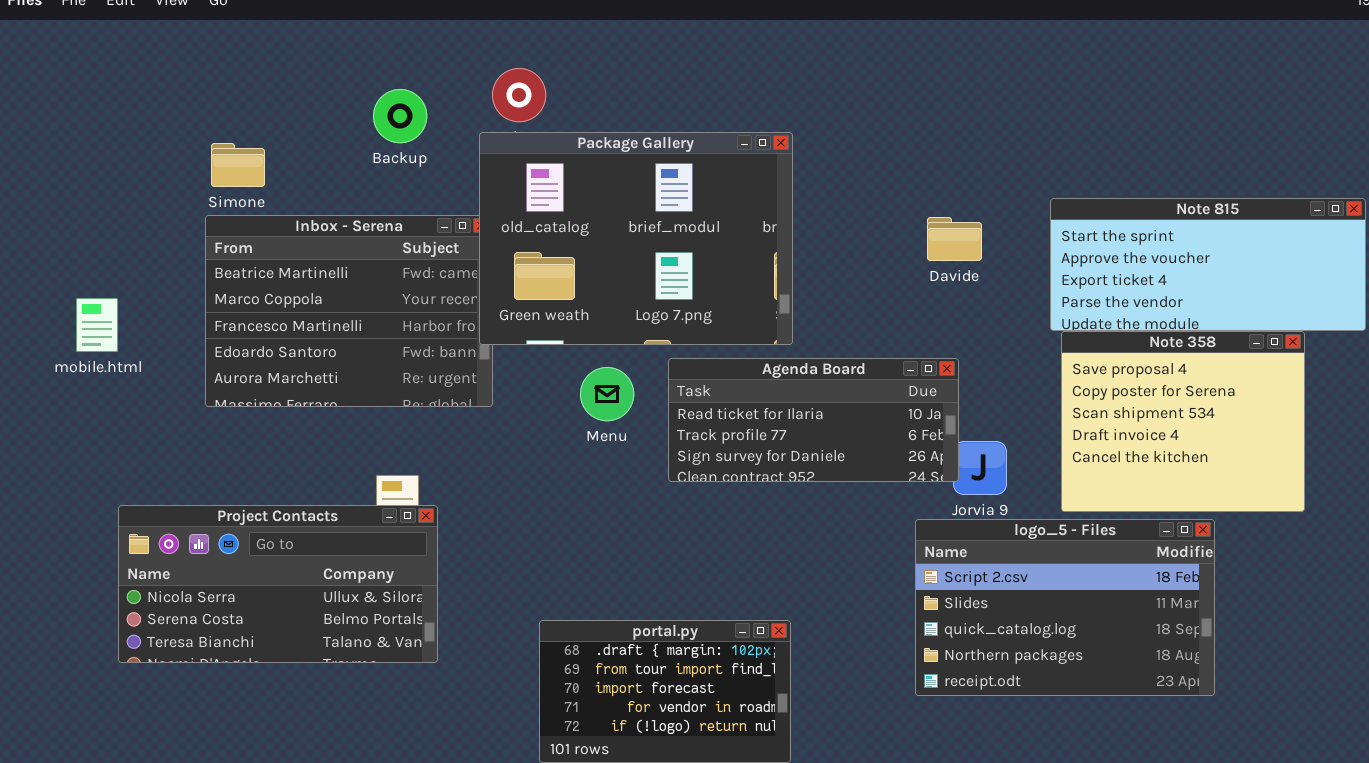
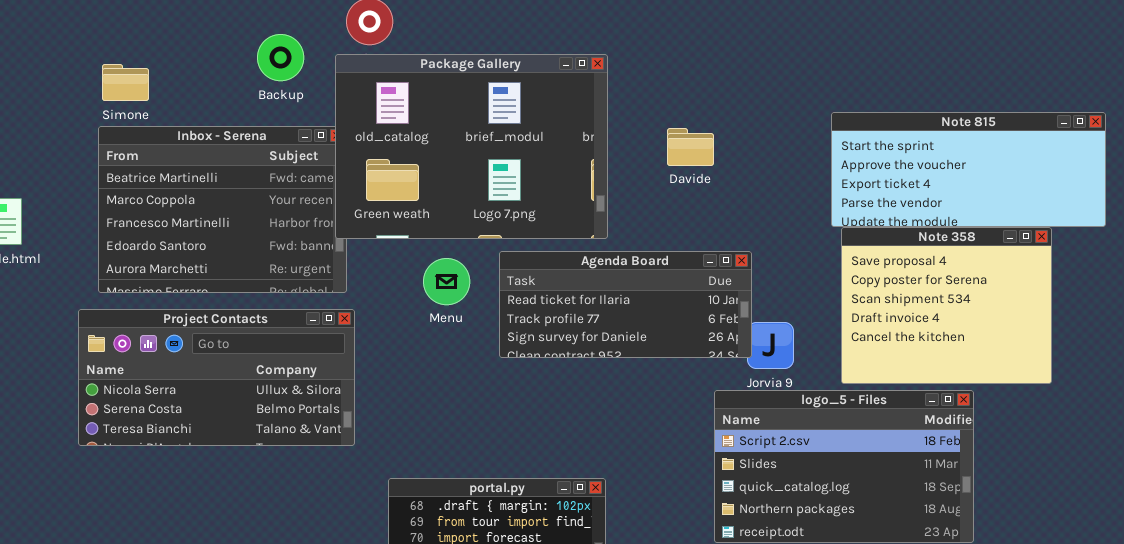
Backup: [373,89,427,143] -> [257,34,304,81], moved
Davide: [927,217,982,261] -> [667,128,714,166], moved
Project Contacts: [118,505,438,663] -> [78,309,355,446], moved

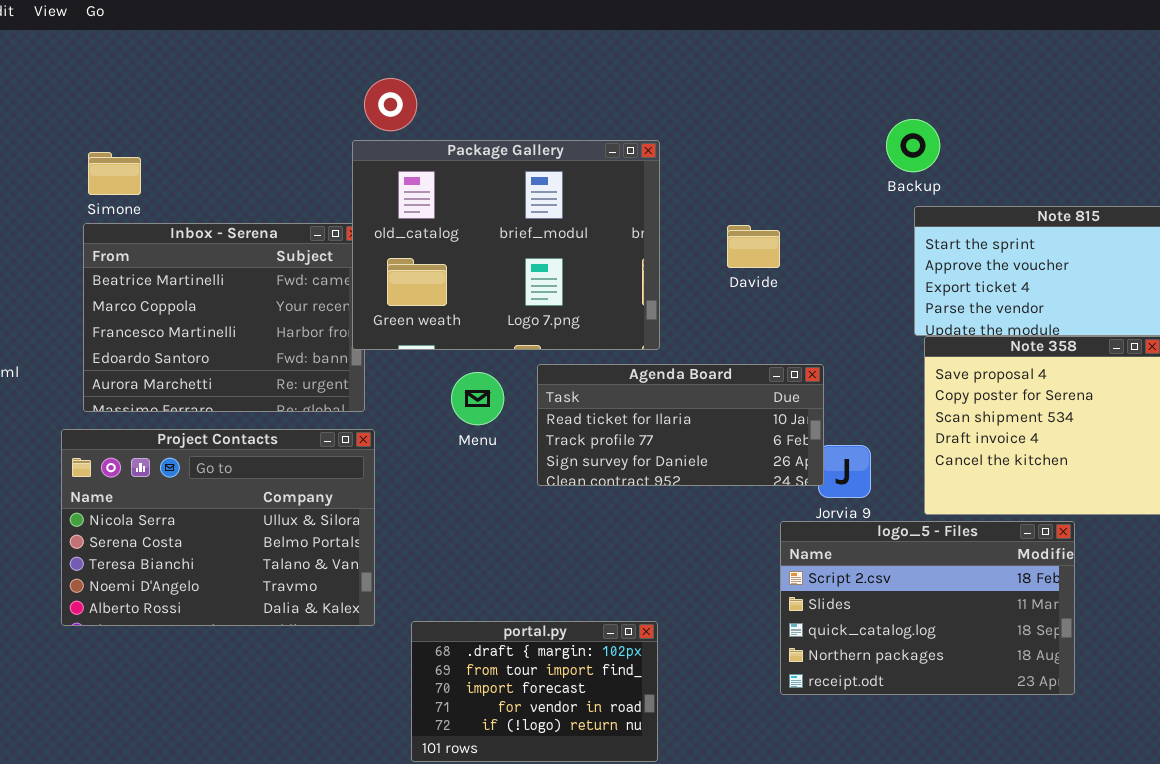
Backup: [257,34,304,81] -> [886,119,940,172], moved
Project Contacts: [78,309,355,446] -> [61,429,375,626], resized

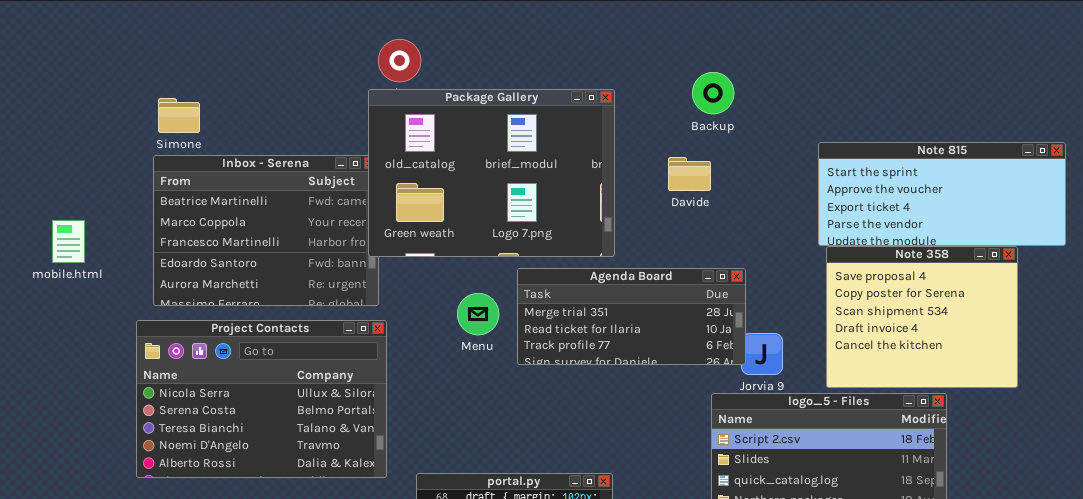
Backup: [886,119,940,172] -> [692,72,734,114], moved
Agenda Board: [537,364,824,486] -> [517,268,746,365], scrolled up 1 row
Menu: [451,372,504,425] -> [457,293,499,335], moved

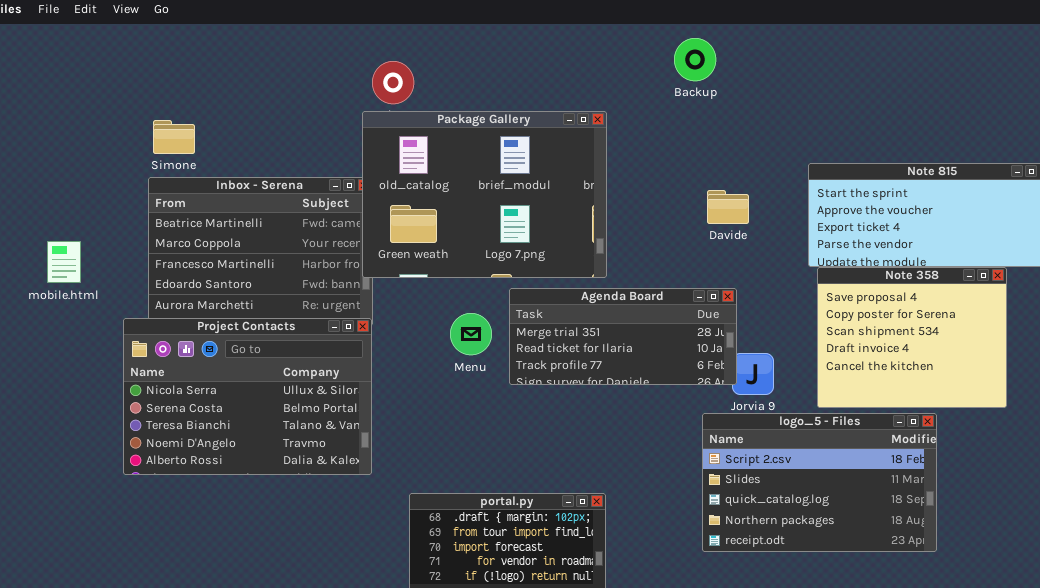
Backup: [692,72,734,114] -> [674,38,716,81], moved
Davide: [668,157,711,191] -> [707,190,749,224], moved
Project Contacts: [136,320,387,478] -> [123,318,372,475], moved

